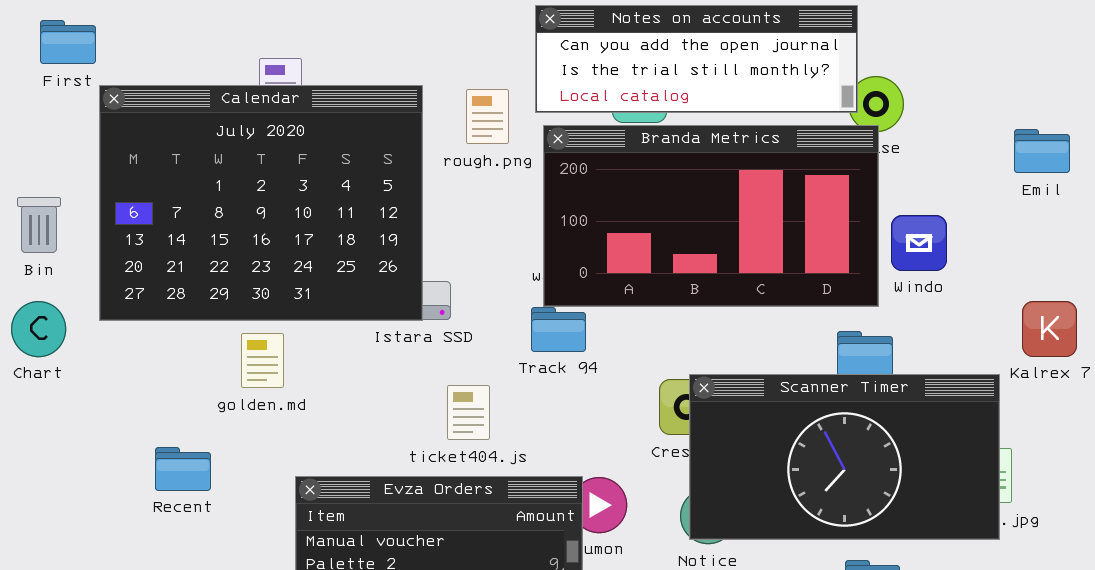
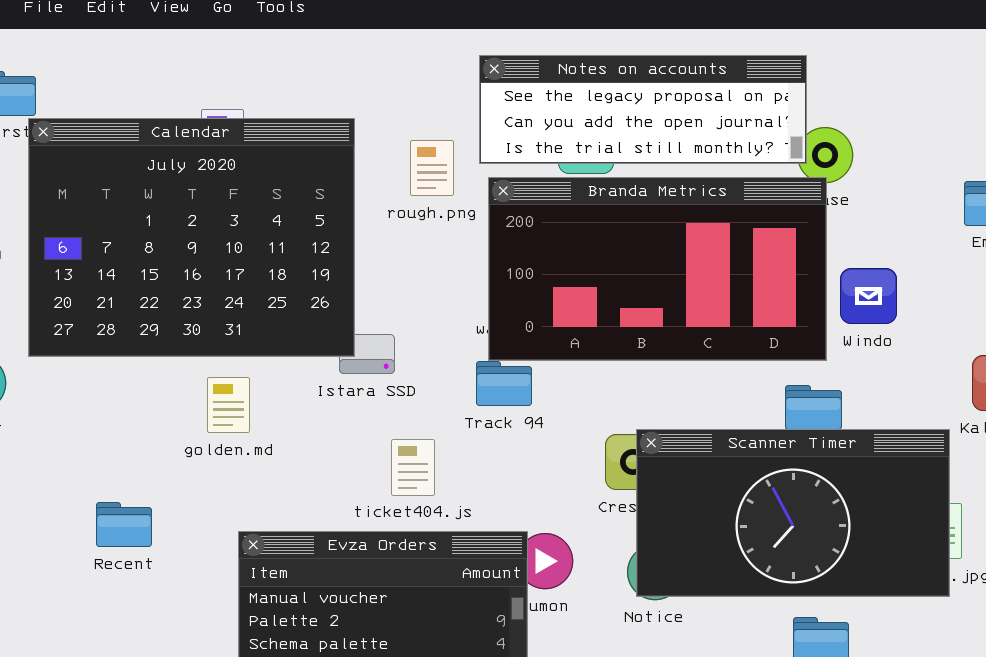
Notes on accounts: [535,5,858,113] -> [479,55,807,164], scrolled up 1 row
Calendar: [99,85,423,321] -> [28,118,355,357], moved
golden.md: [241,333,284,388] -> [207,377,250,433], moved

